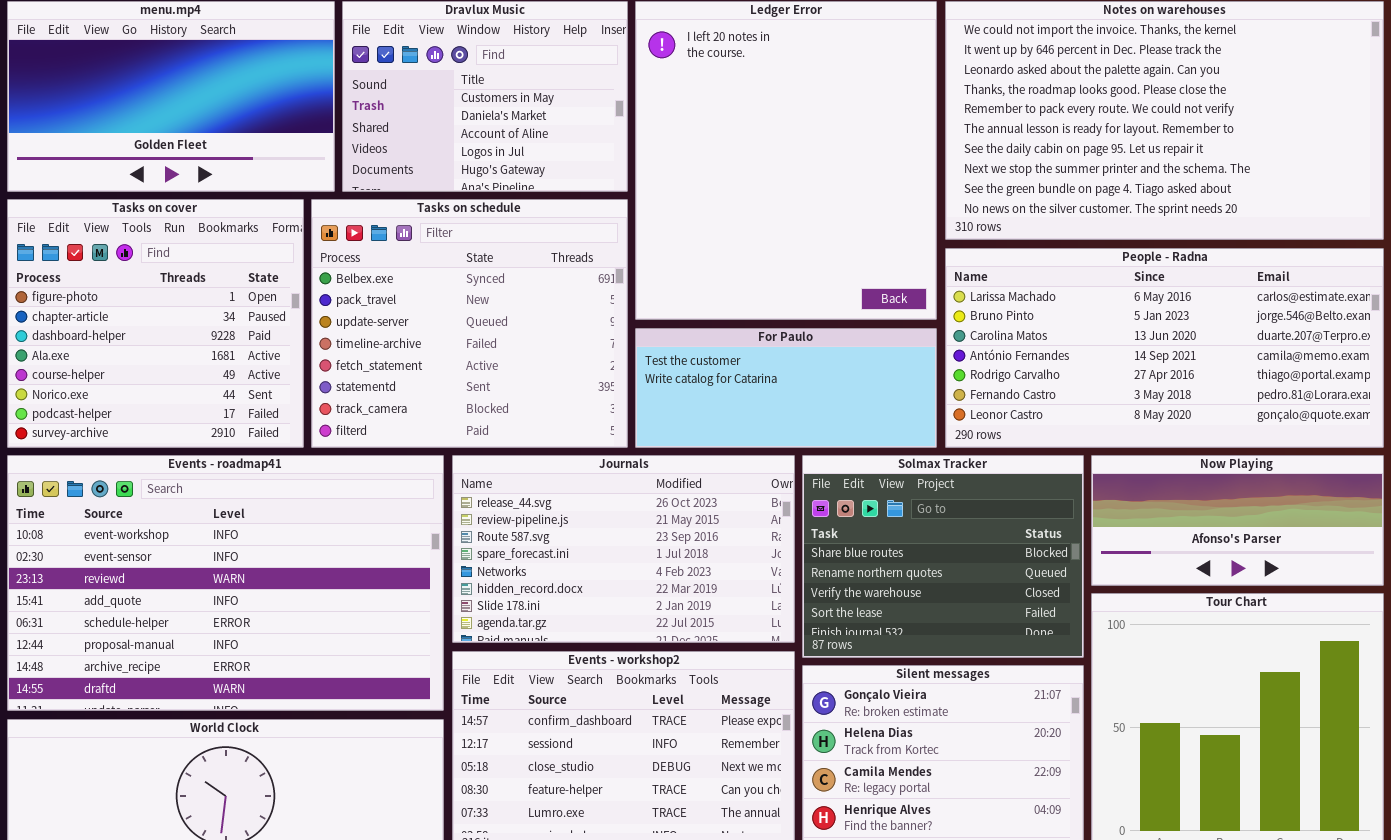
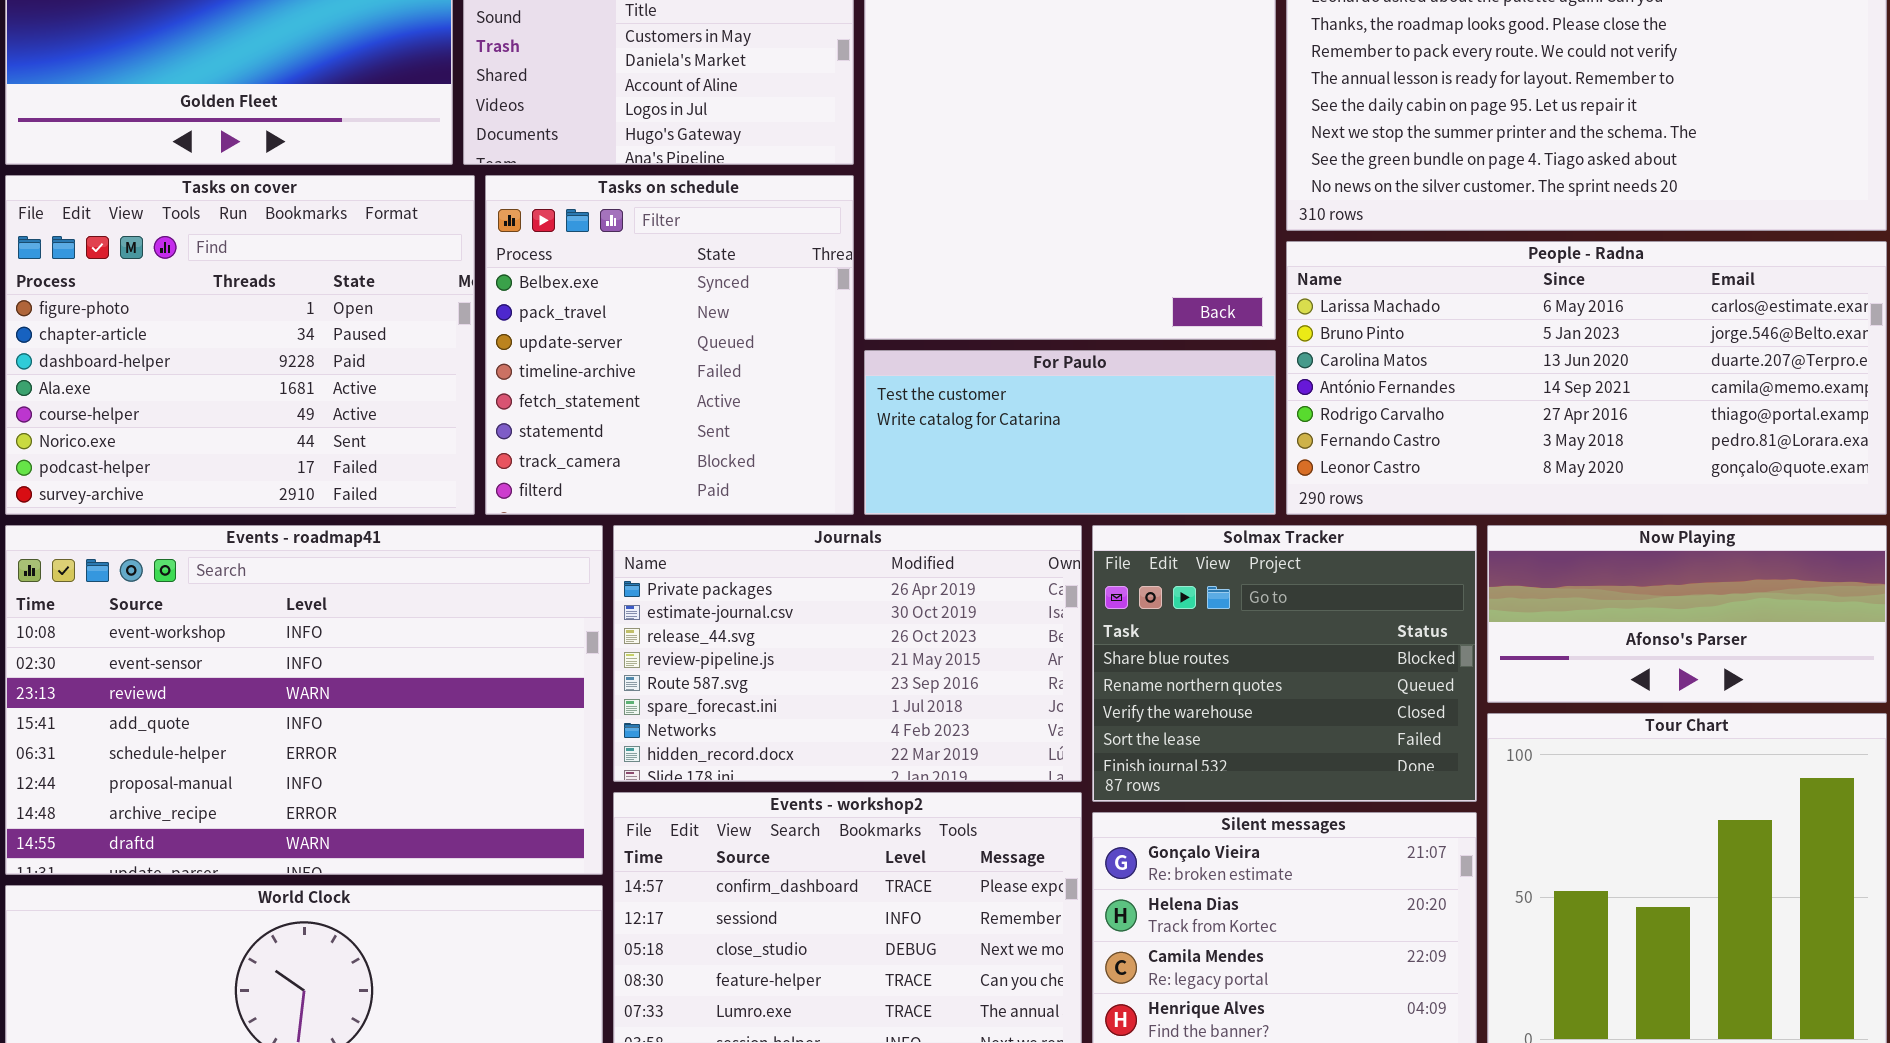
Tasks on cover: [7,199,304,448] -> [5,175,475,515], resized
Tasks on schedule: [311,199,628,448] -> [485,175,854,515], resized
Journals: [452,455,795,643] -> [613,525,1082,782], scrolled up 2 rows

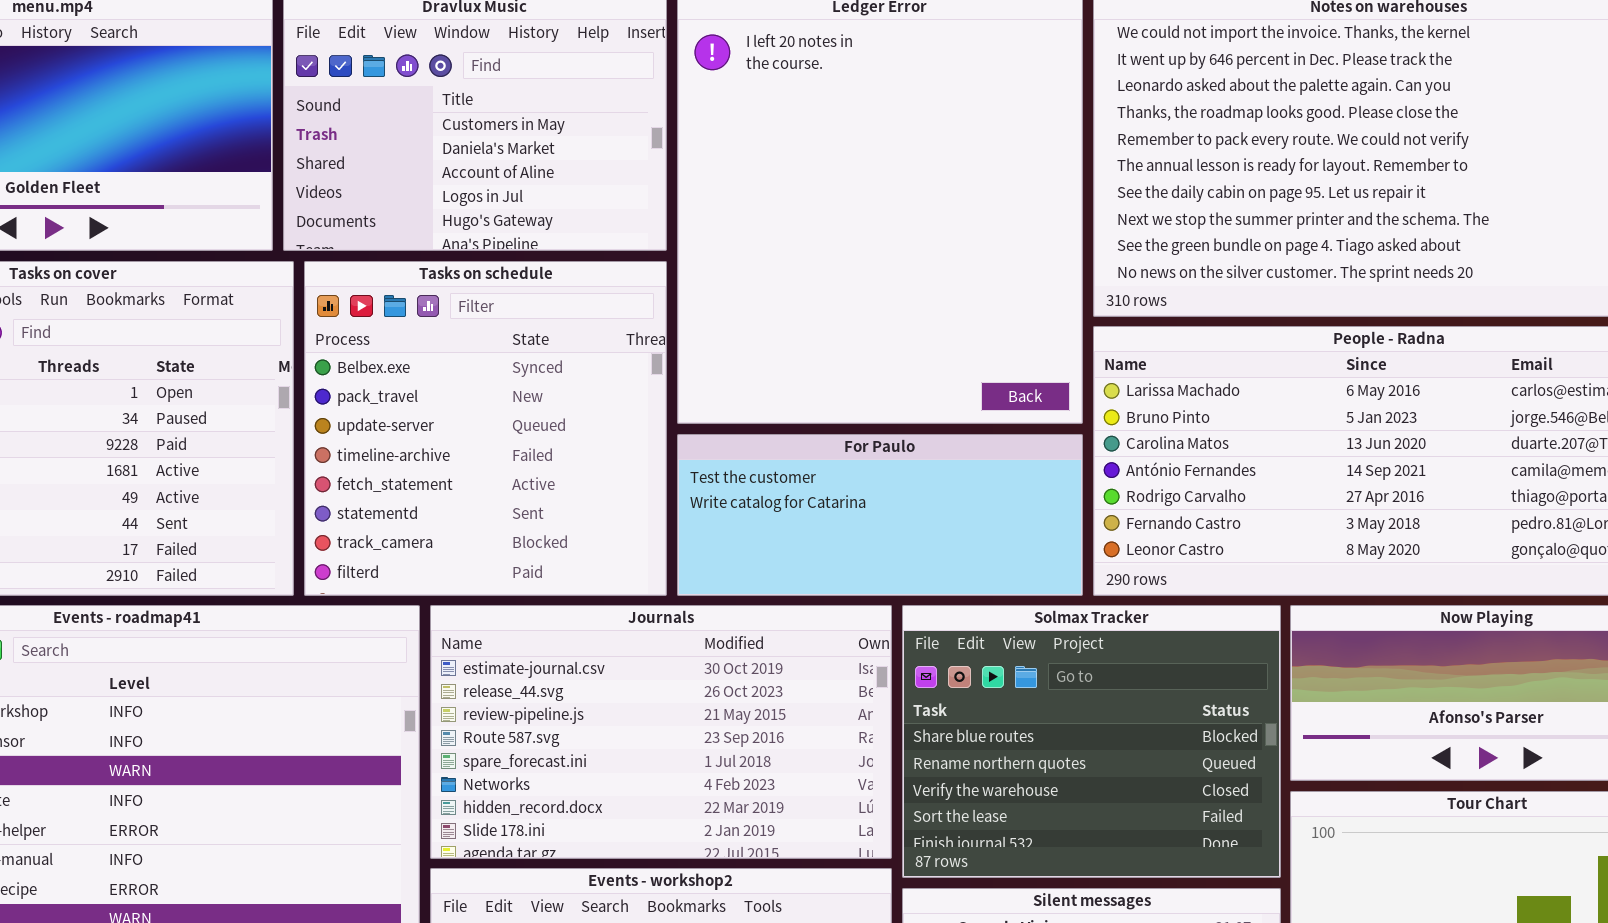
Journals: [613,525,1082,782] -> [430,605,892,859], scrolled down 1 row

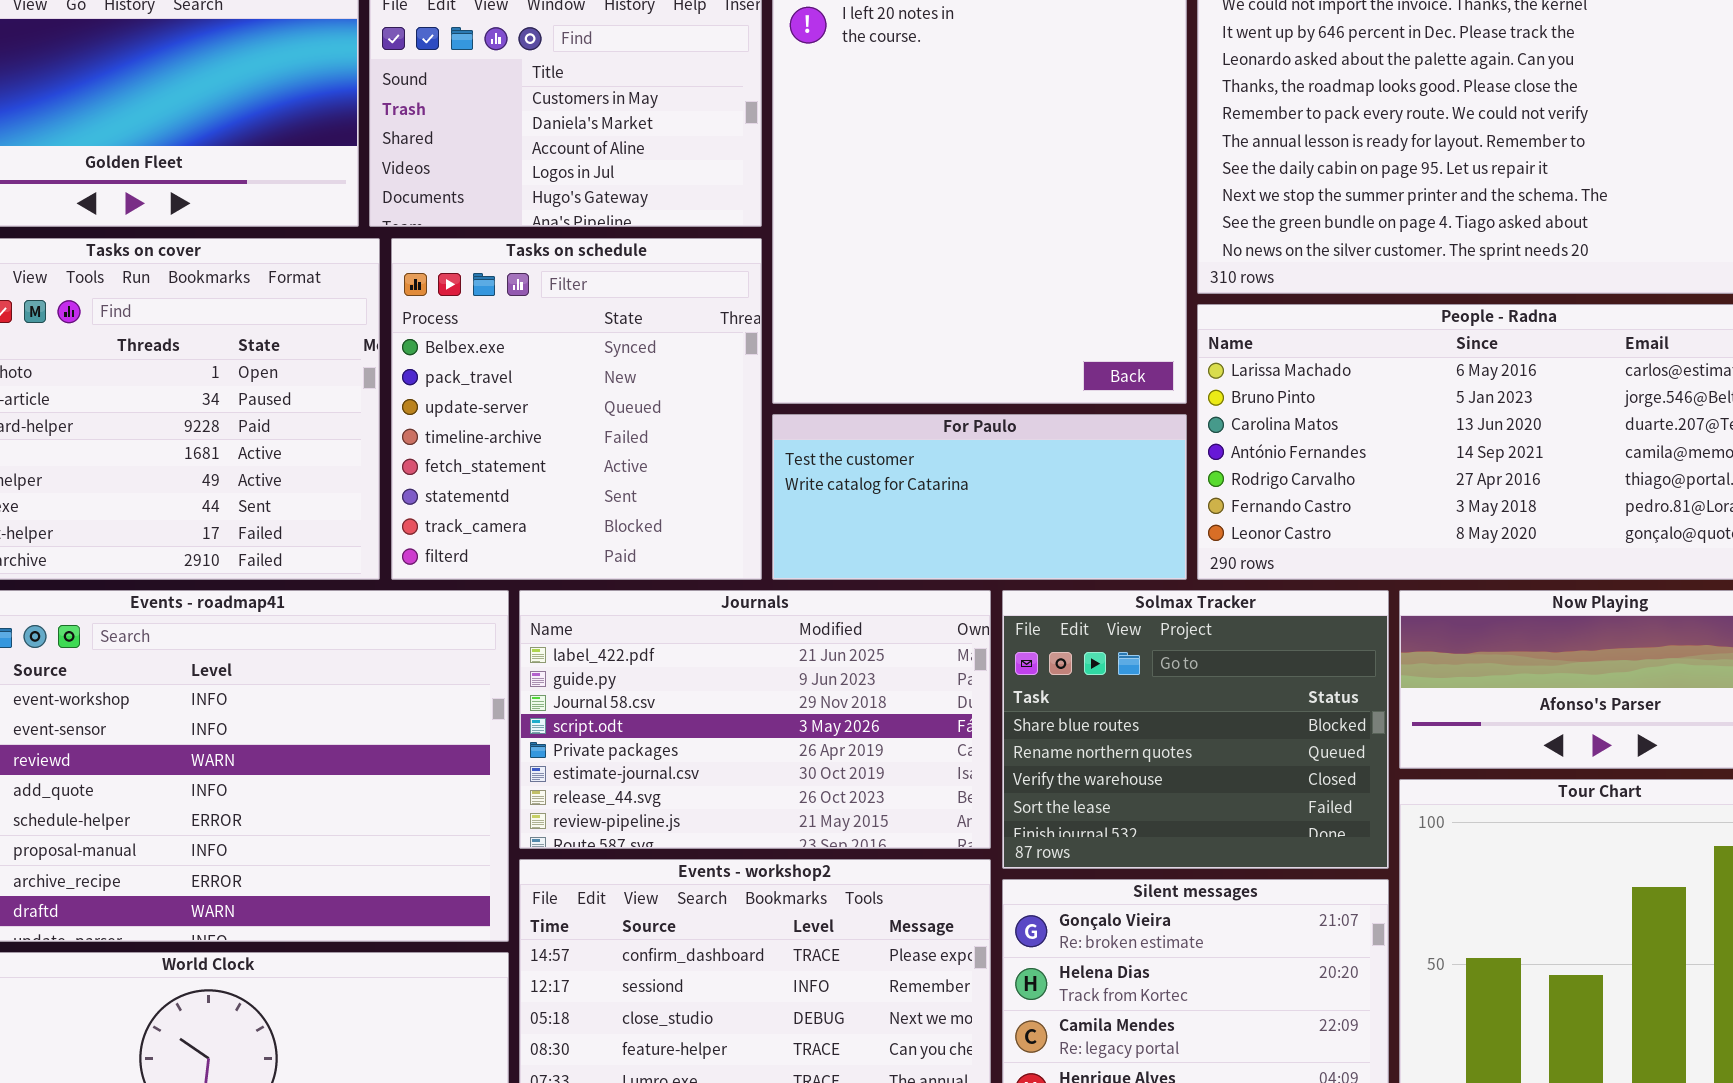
Journals: [430,605,892,859] -> [519,590,991,849], scrolled up 5 rows

